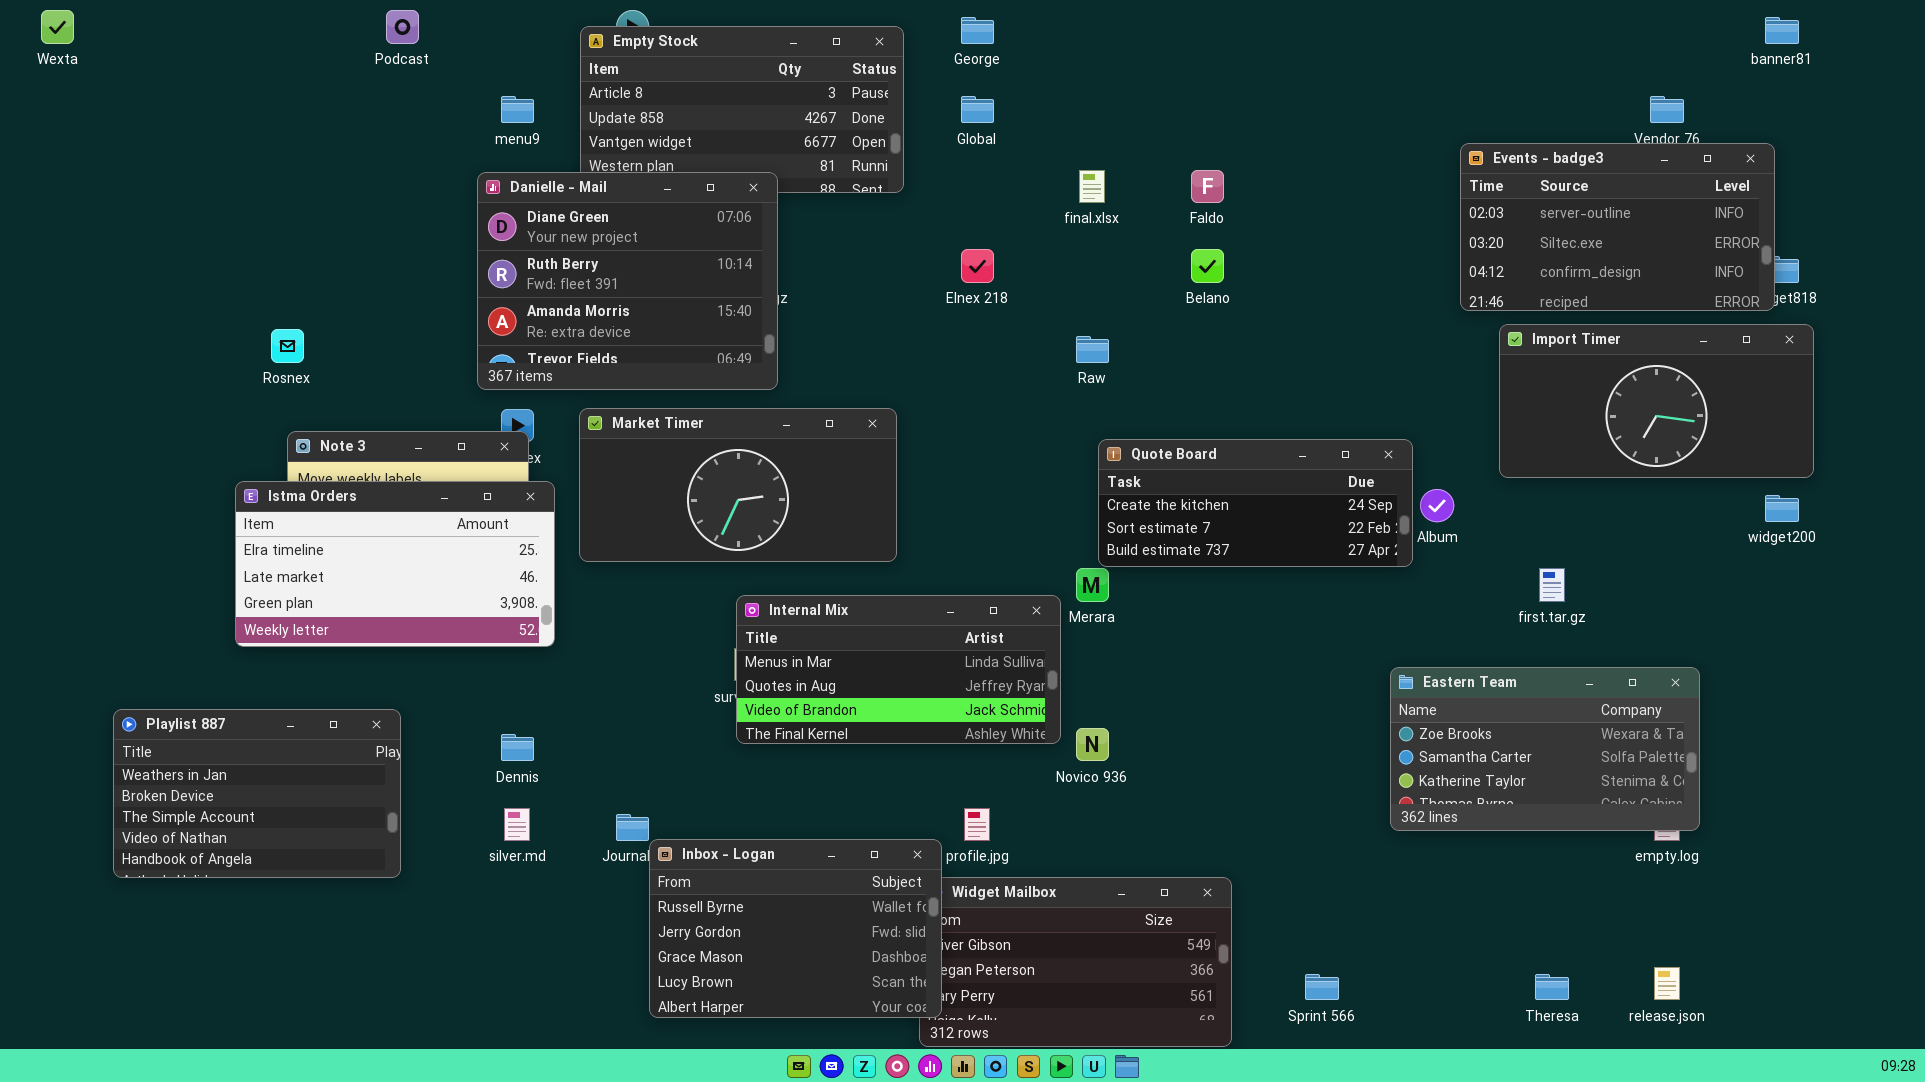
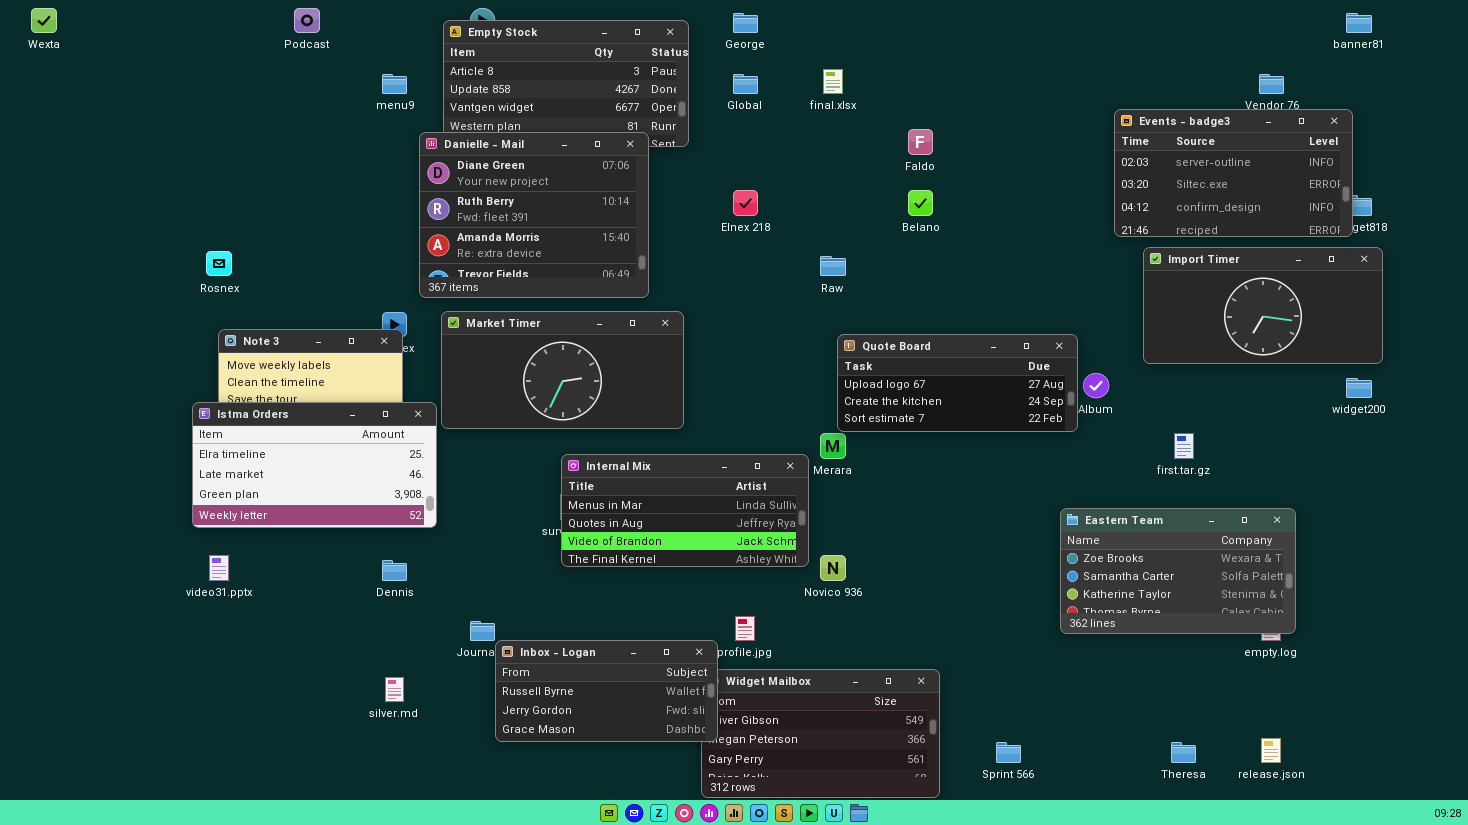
final.xlsx: [1079,170,1105,203] -> [823,69,843,94], moved
Danielle - Mail: [477,172,778,390] -> [419,132,649,298], moved
Quote Board: [1098,439,1413,567] -> [837,334,1078,432], scrolled up 1 row
Istma Orders: [235,481,555,647] -> [192,402,437,528], moved
Playlist 887: [113,709,401,878] -> none, closed
silver.md: [504,808,530,841] -> [385,677,404,702], moved
Inbox - Logan: [649,839,942,1018] -> [495,640,718,742], resized

